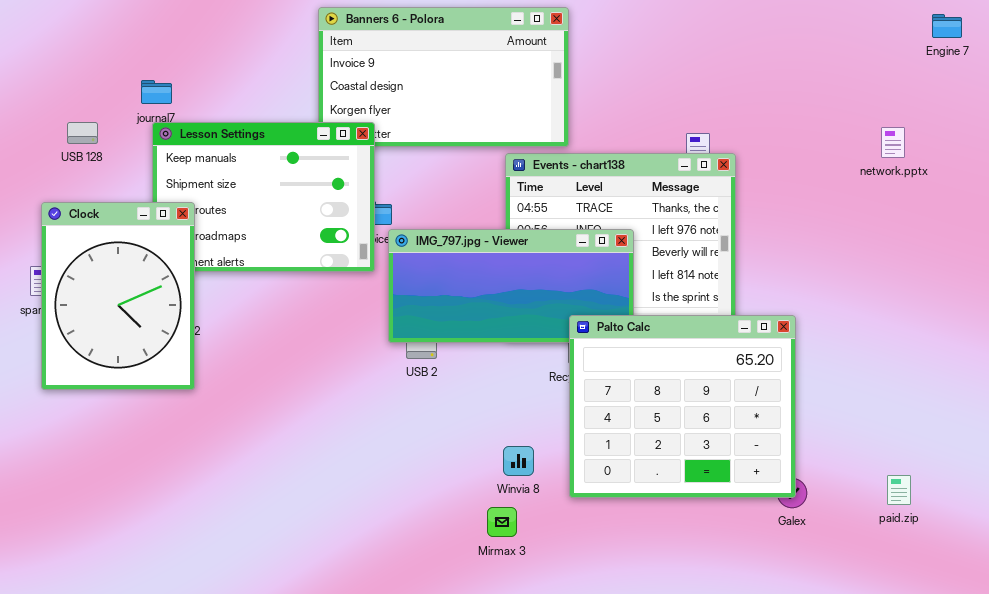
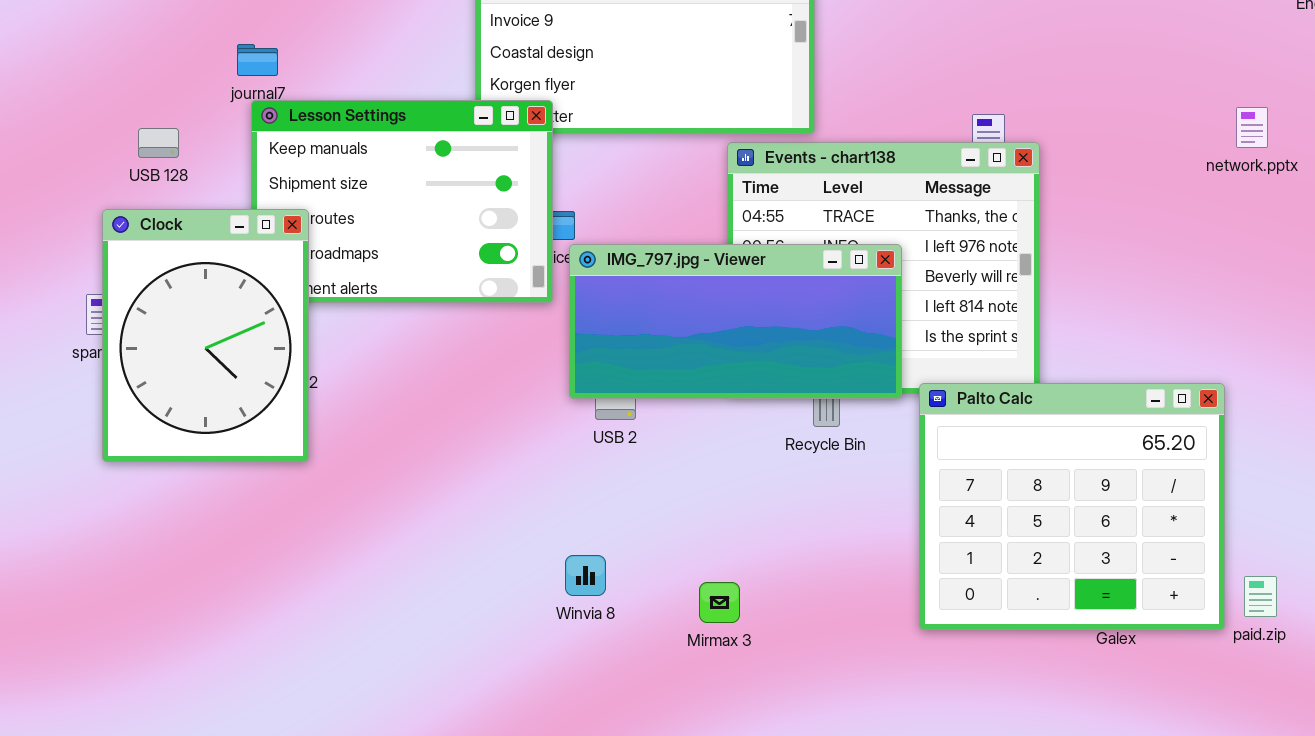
USB 128: [67,122,98,144] -> [138,128,179,158], moved
Palto Calc: [569,315,796,498] -> [919,383,1225,630], moved
Winvia 8: [503,446,534,476] -> [565,555,606,596], moved
Mirmax 3: [487,507,517,537] -> [699,582,740,623], moved

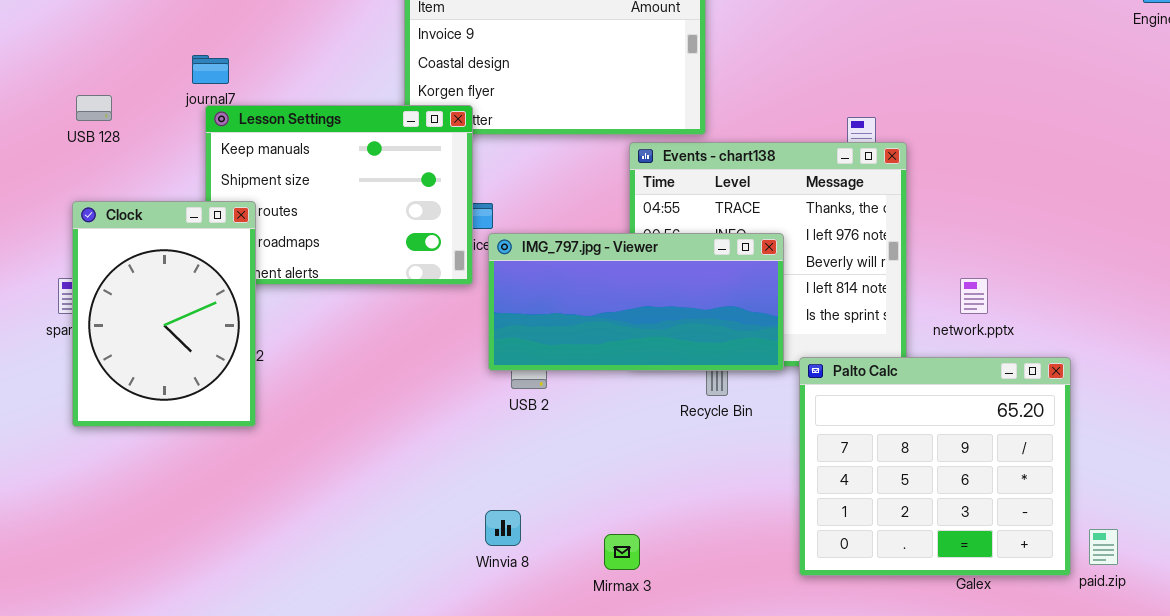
network.pptx: [1236,107,1268,148] -> [960,278,988,314], moved
USB 128: [138,128,179,158] -> [76,95,112,121], moved

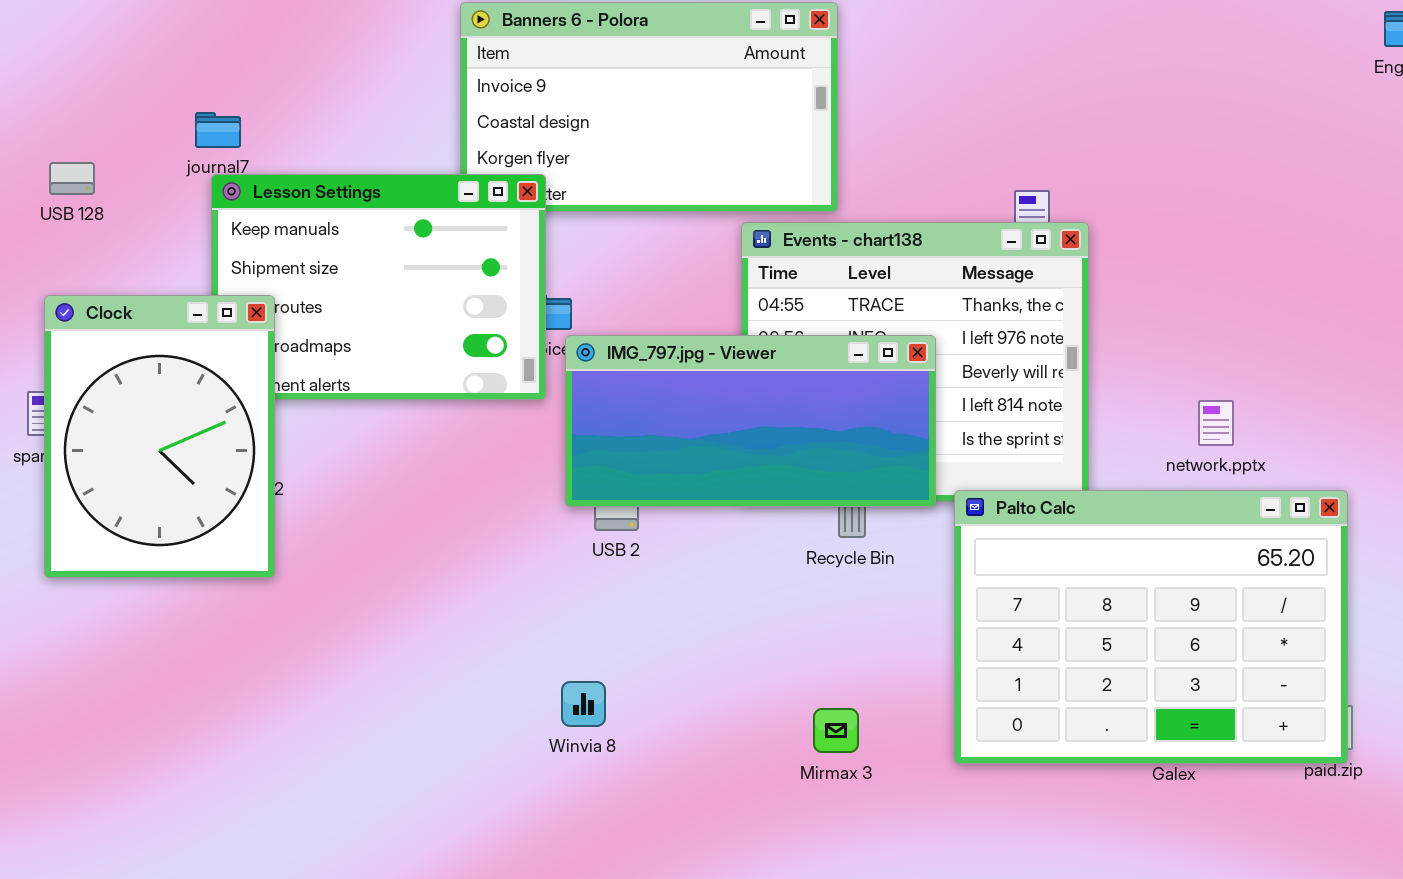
network.pptx: [960,278,988,314] -> [1198,400,1234,446], moved
Palto Calc: [799,357,1071,576] -> [954,490,1348,764], resized
Mirmax 3: [604,534,640,570] -> [813,708,859,753], moved

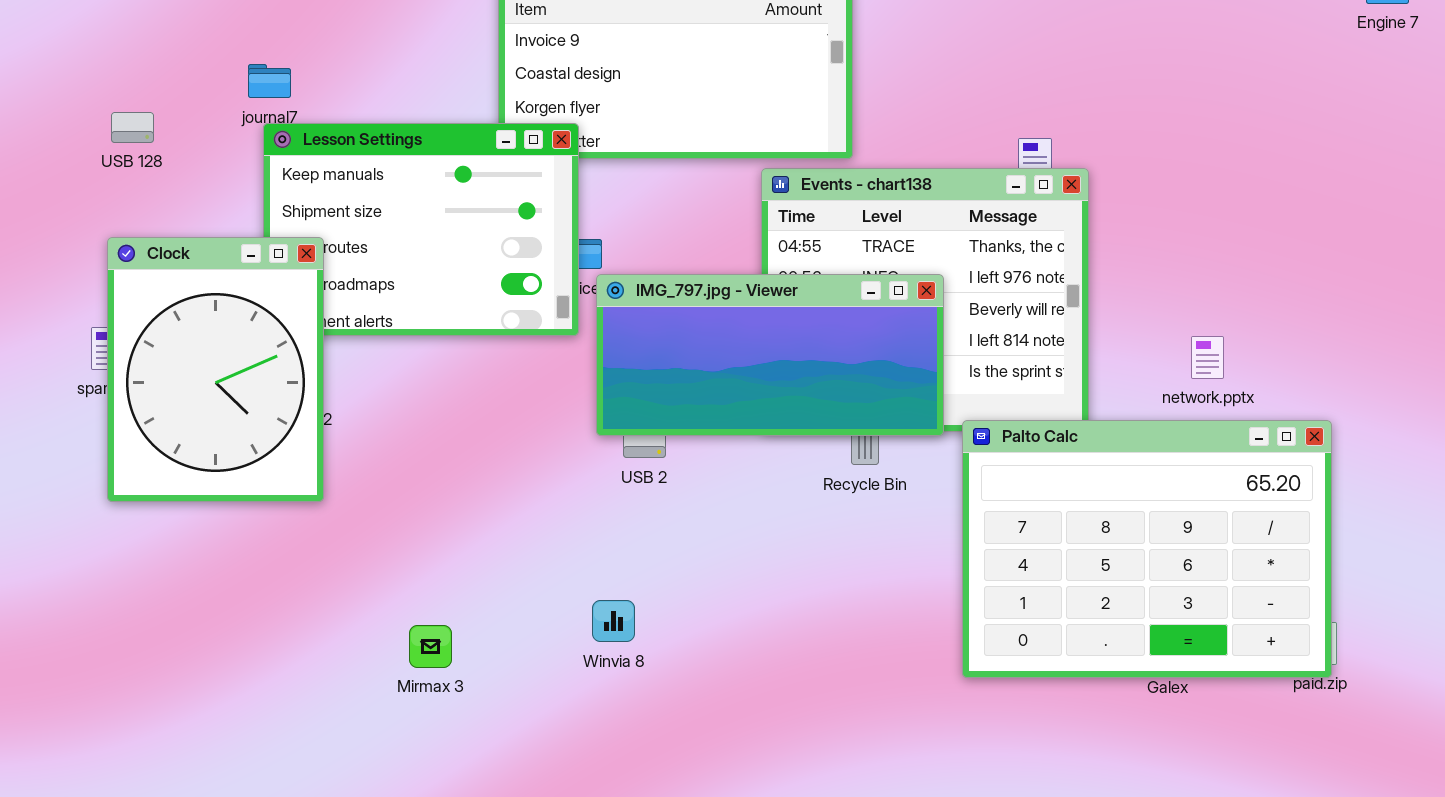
Mirmax 3: [813,708,859,753] -> [409,625,452,668], moved

